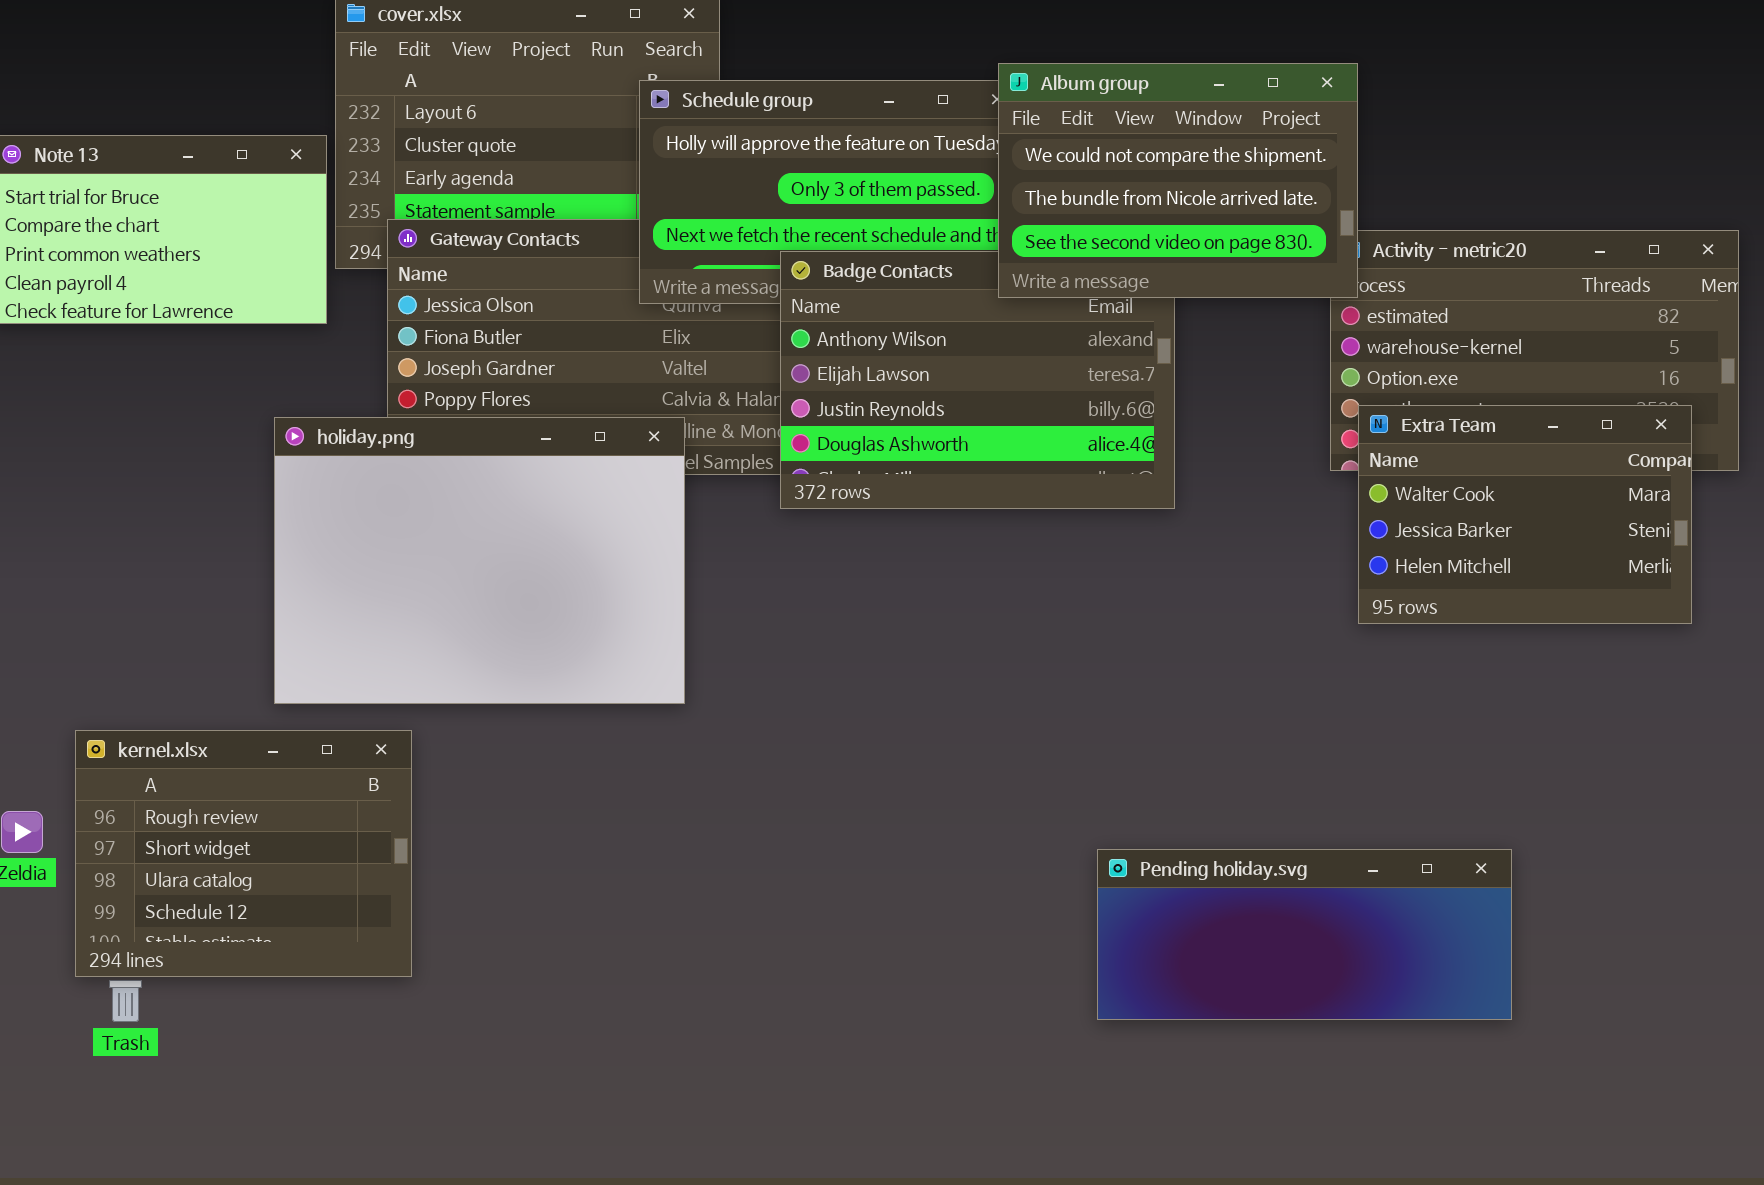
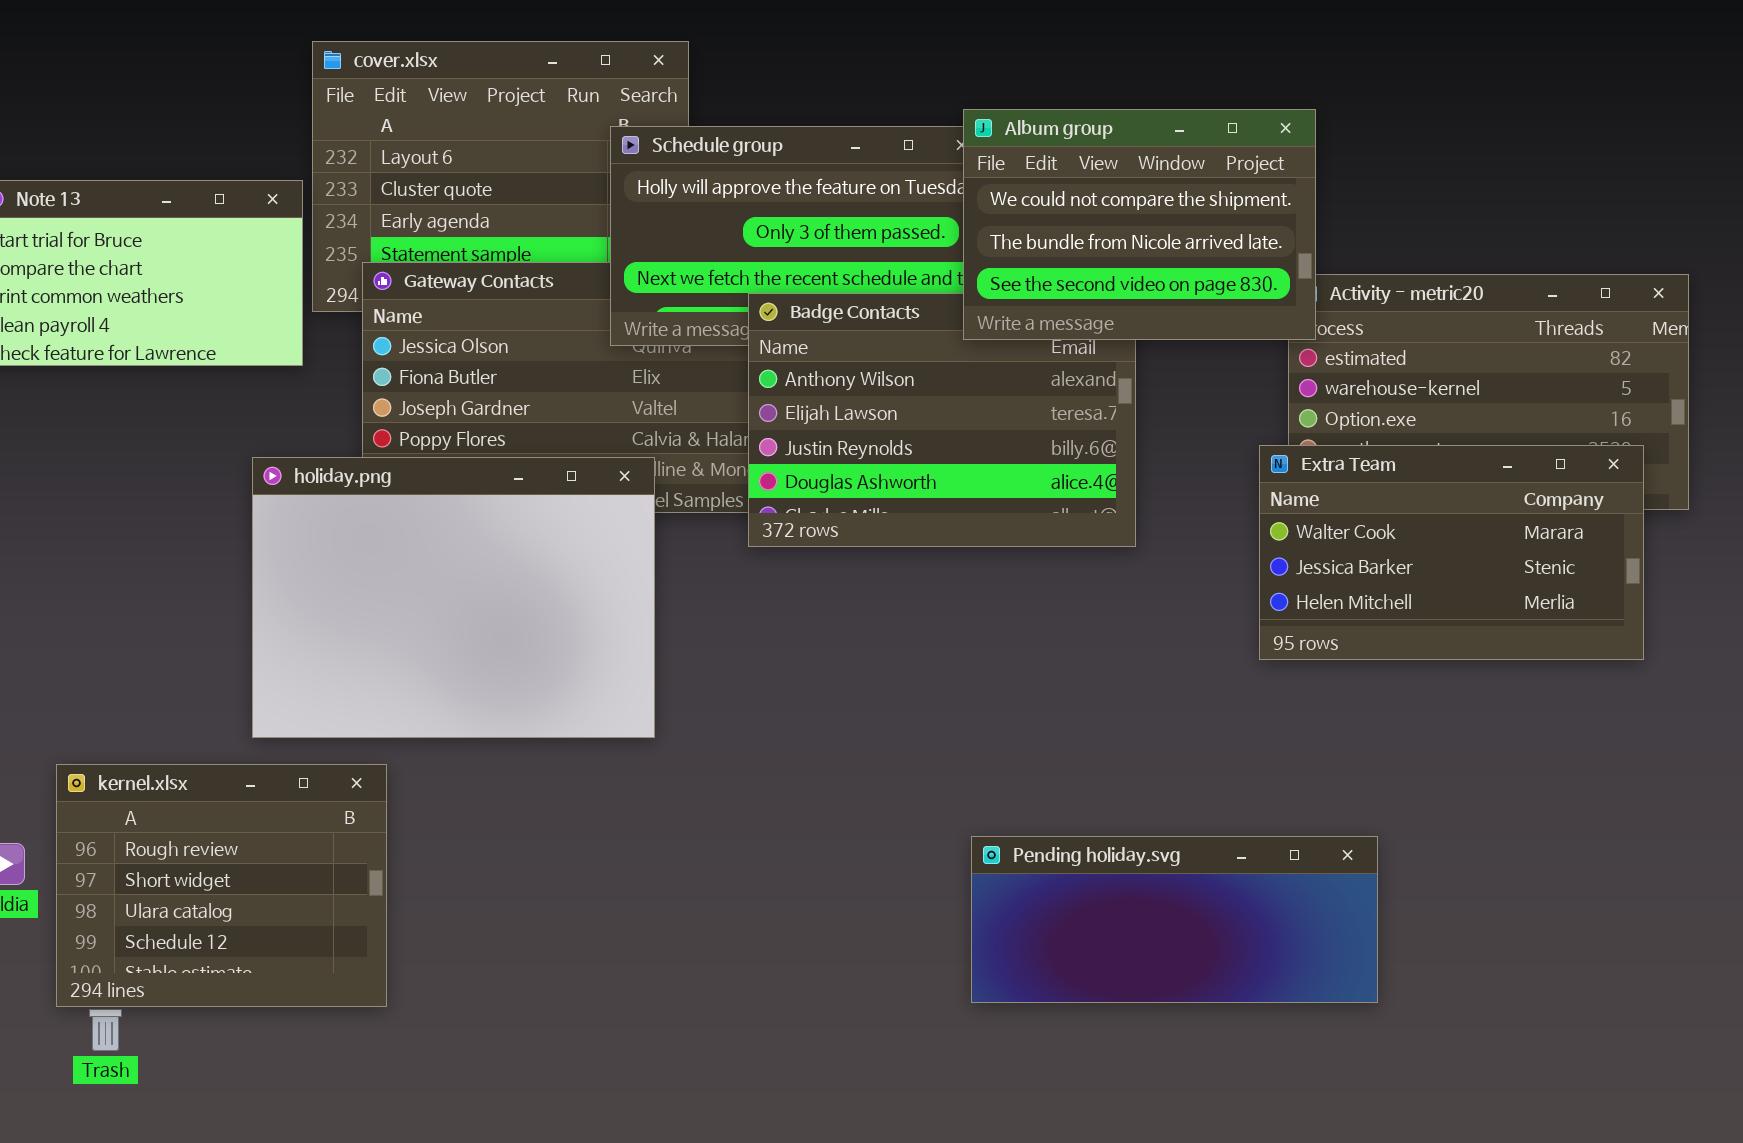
Extra Team: [1358,405,1692,624] -> [1259,445,1644,660], resized
Pending holiday.svg: [1097,849,1512,1020] -> [971,836,1378,1003], moved

